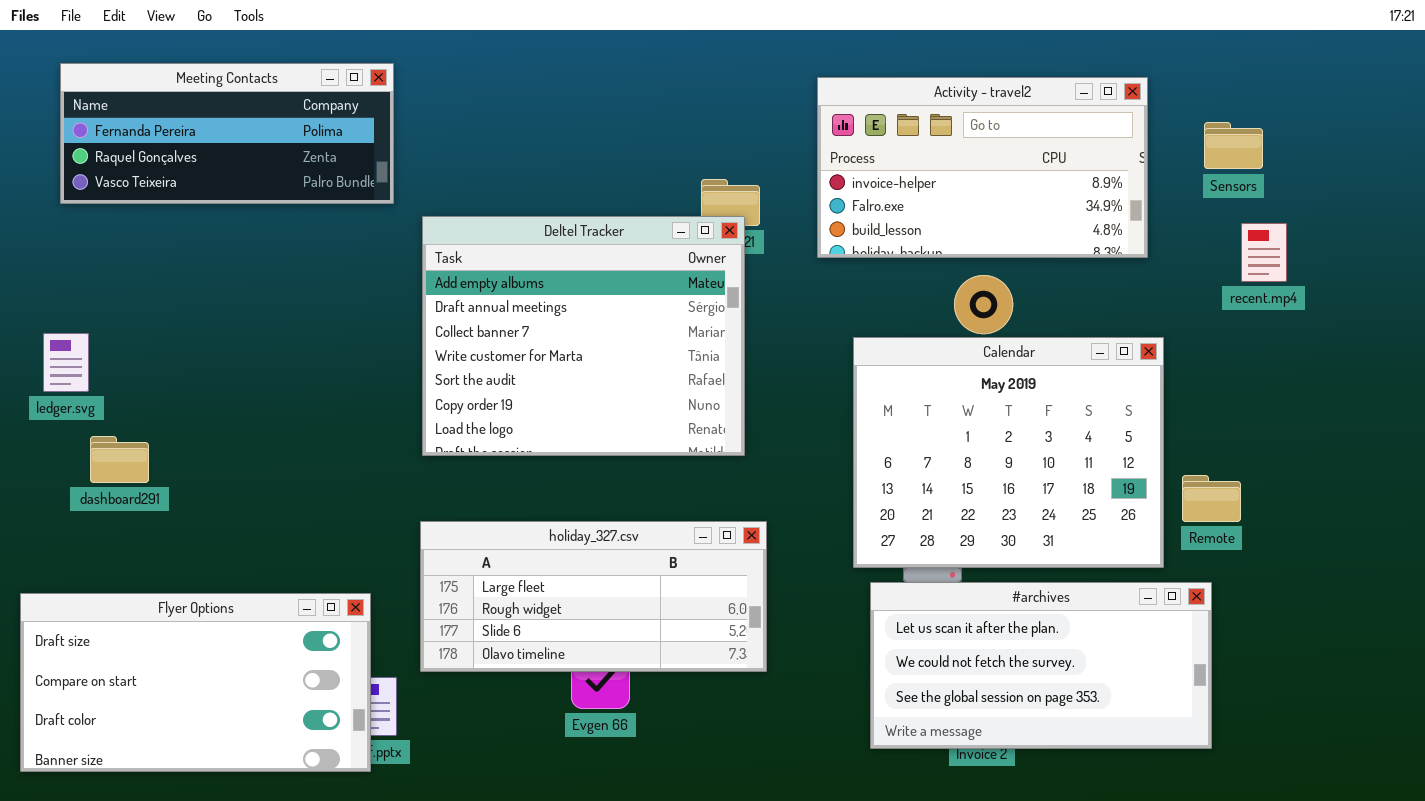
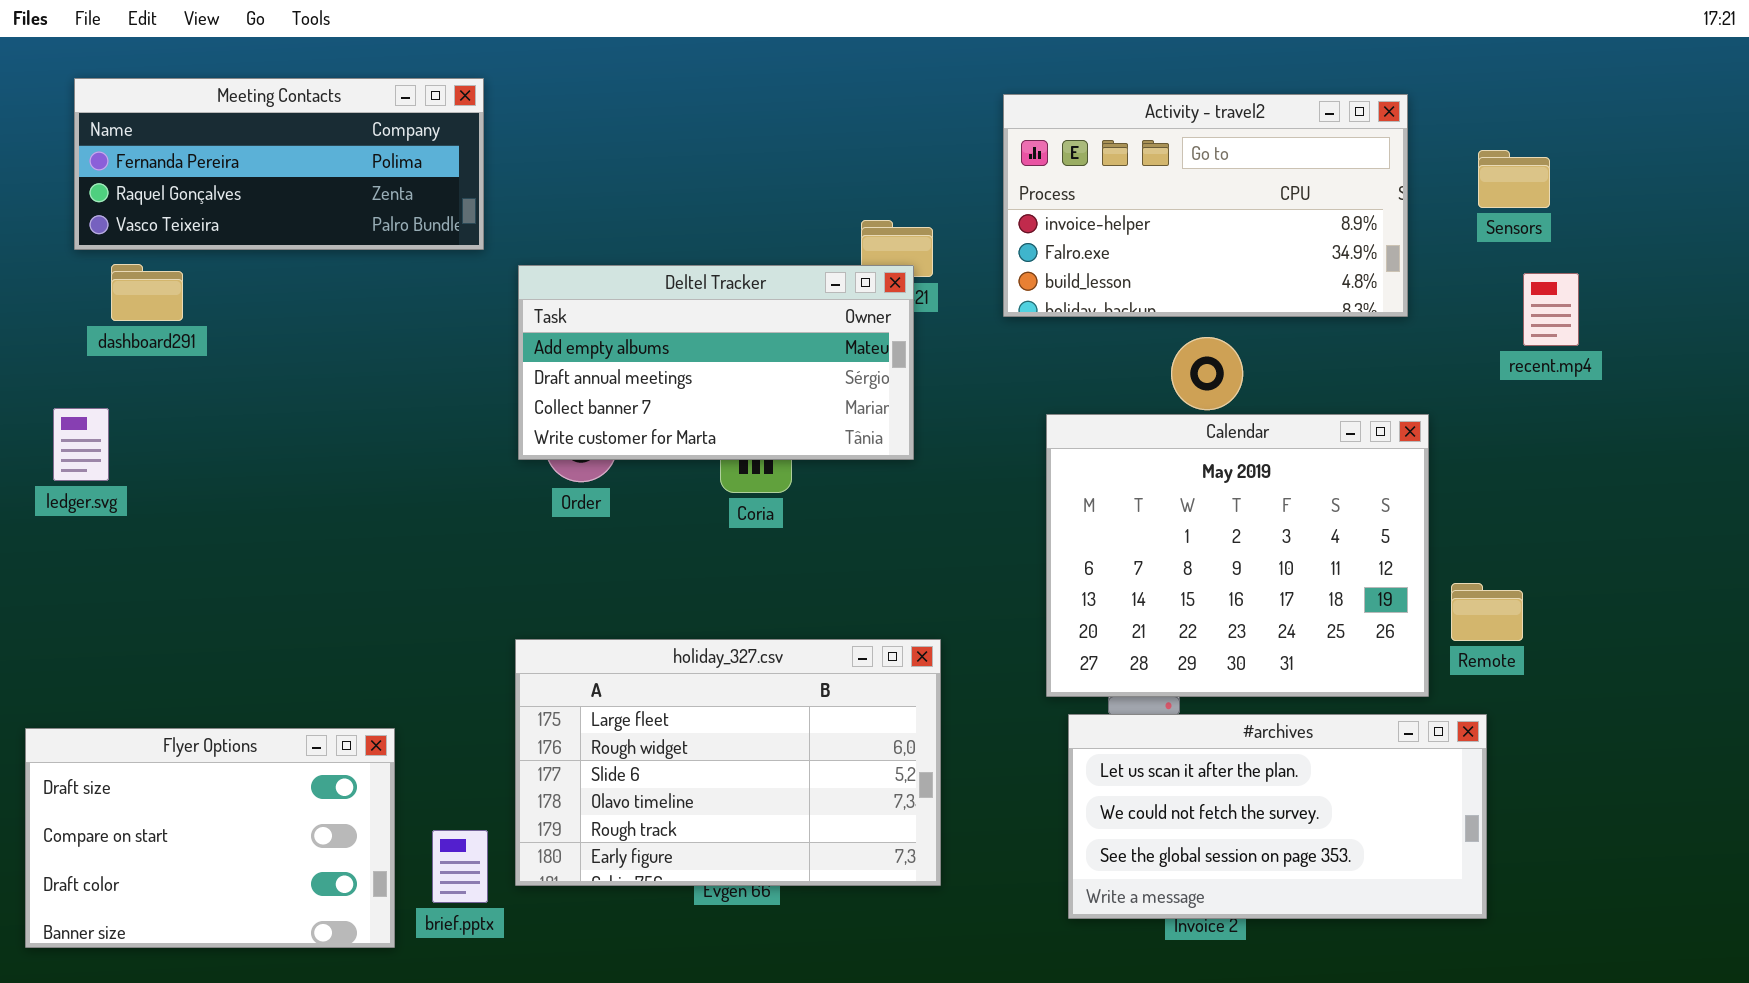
Deltel Tracker: [422,216,745,456] -> [518,265,914,460], resized
dashboard291: [90,436,149,483] -> [111,264,183,321], moved
holiday_327.csv: [420,521,767,672] -> [515,639,941,886], resized
Flyer Options: [20,593,371,772] -> [25,728,395,948], resized

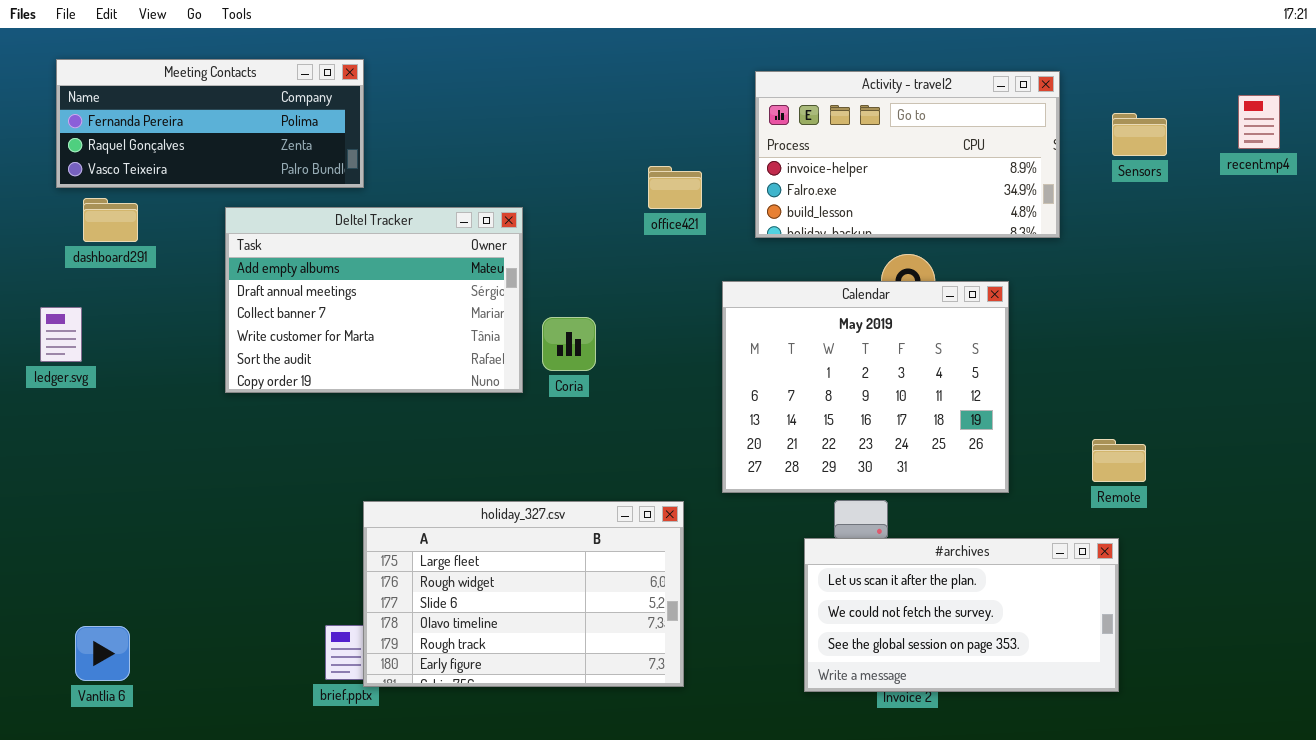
Deltel Tracker: [518,265,914,460] -> [225,207,523,393], moved, resized
recent.mp4: [1523,273,1579,346] -> [1238,95,1280,149], moved
Calendar: [1046,414,1429,697] -> [722,281,1009,493], moved
holiday_327.csv: [515,639,941,886] -> [363,501,684,687], moved
Flyer Options: [25,728,395,948] -> none, closed

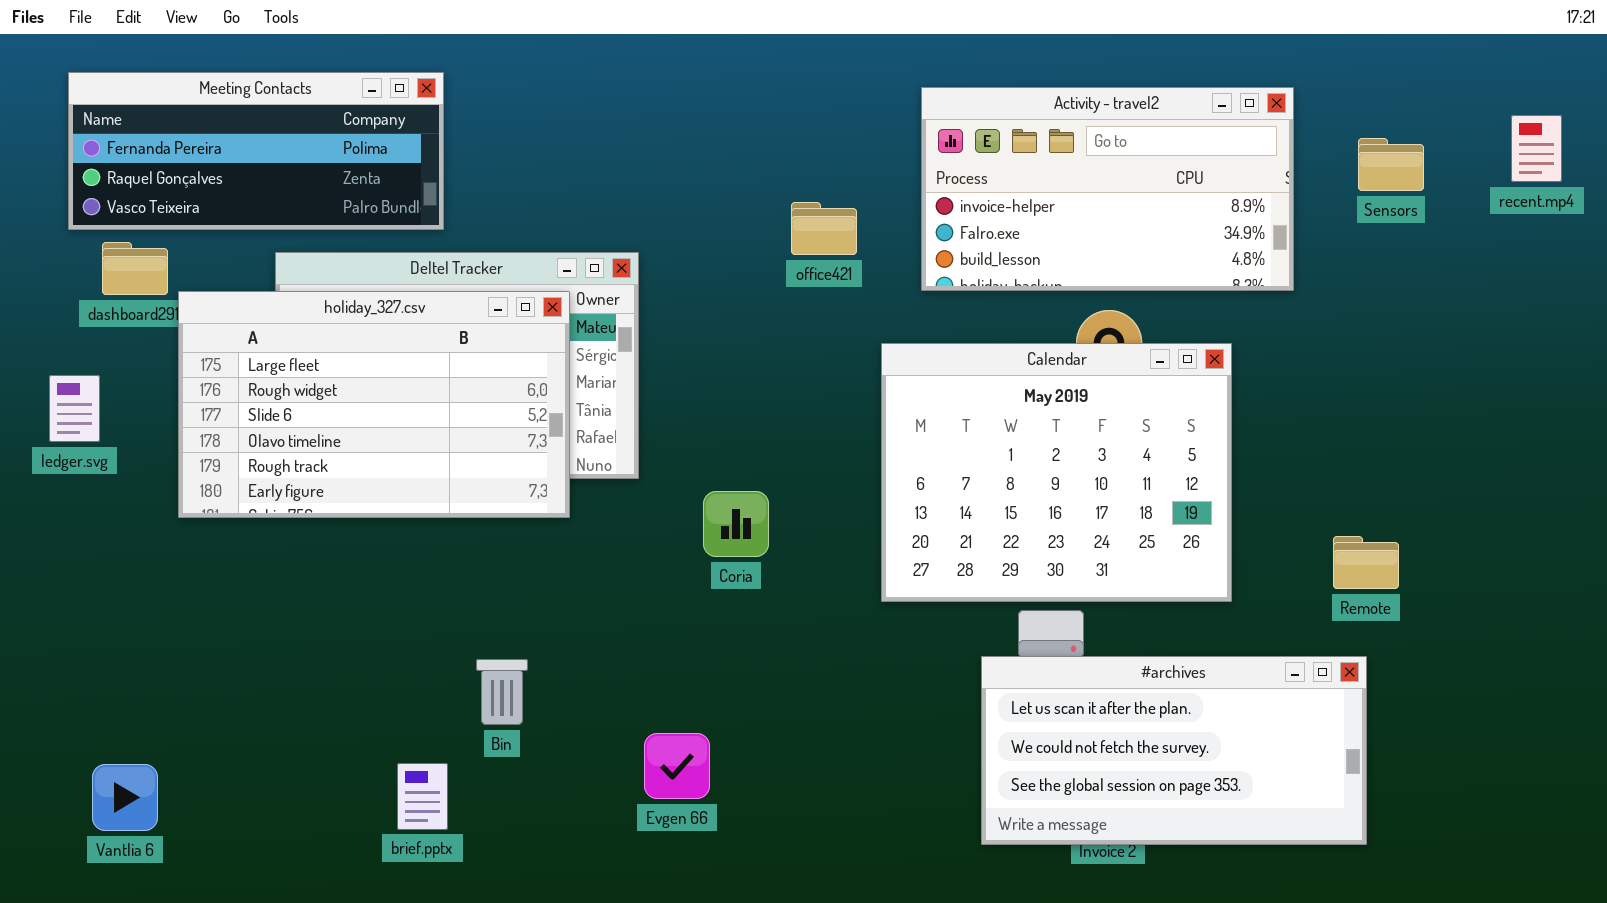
Coria: [542,317,596,371] -> [703,491,769,557], moved
holiday_327.csv: [363,501,684,687] -> [178,291,570,518], moved

